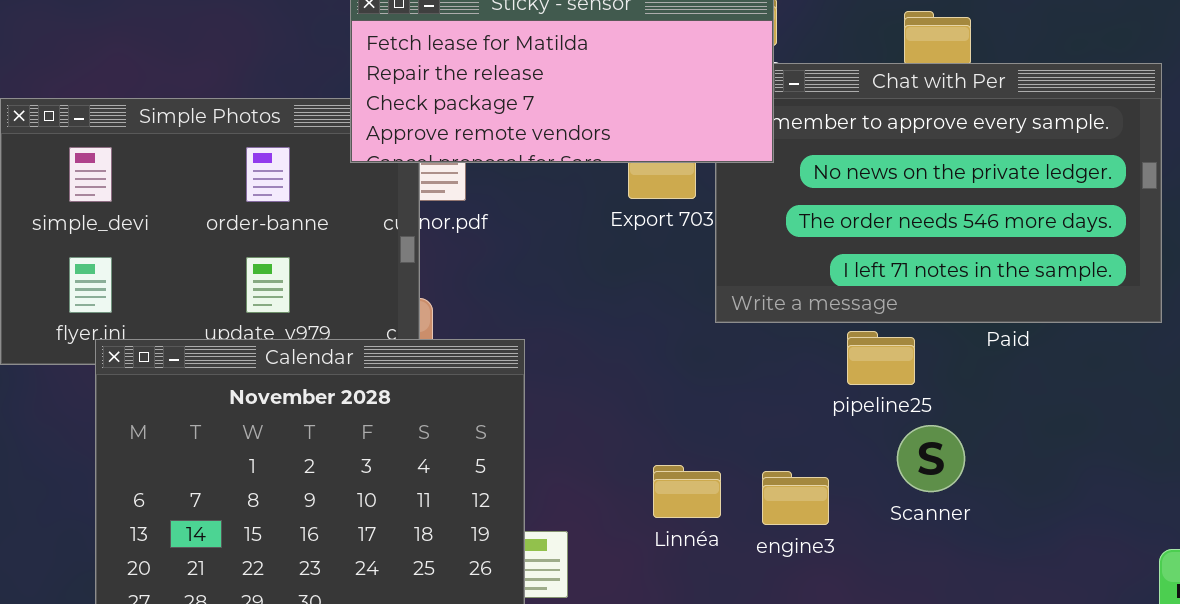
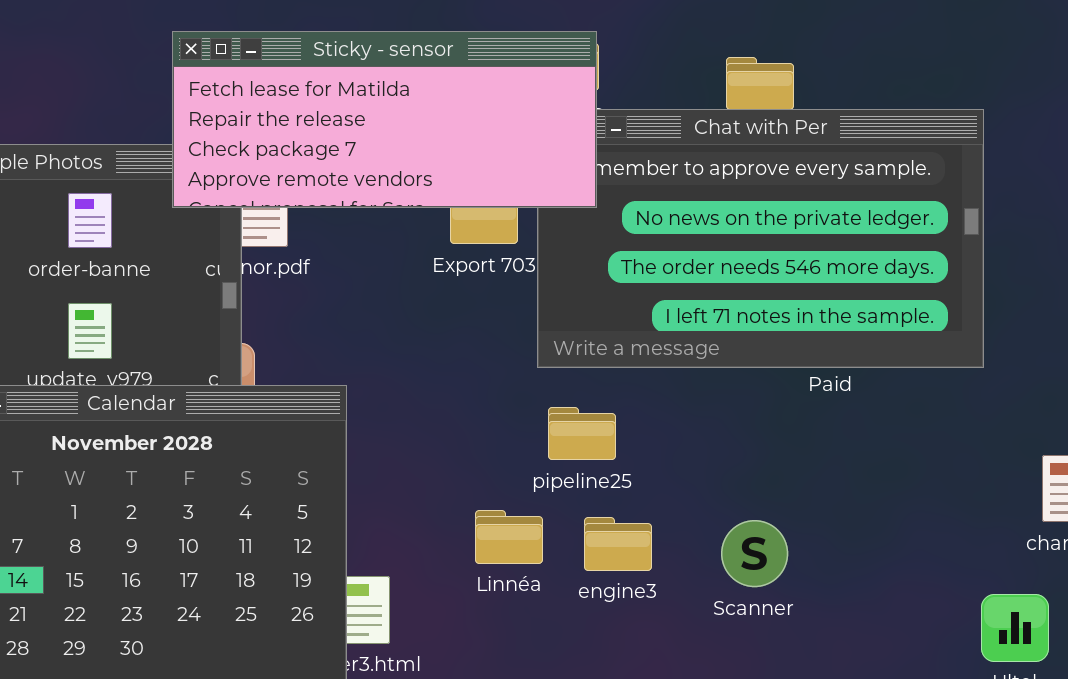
pipeline25: [847,331,915,385] -> [548,407,616,460], moved
Scanner: [897,425,965,492] -> [721,520,788,587], moved

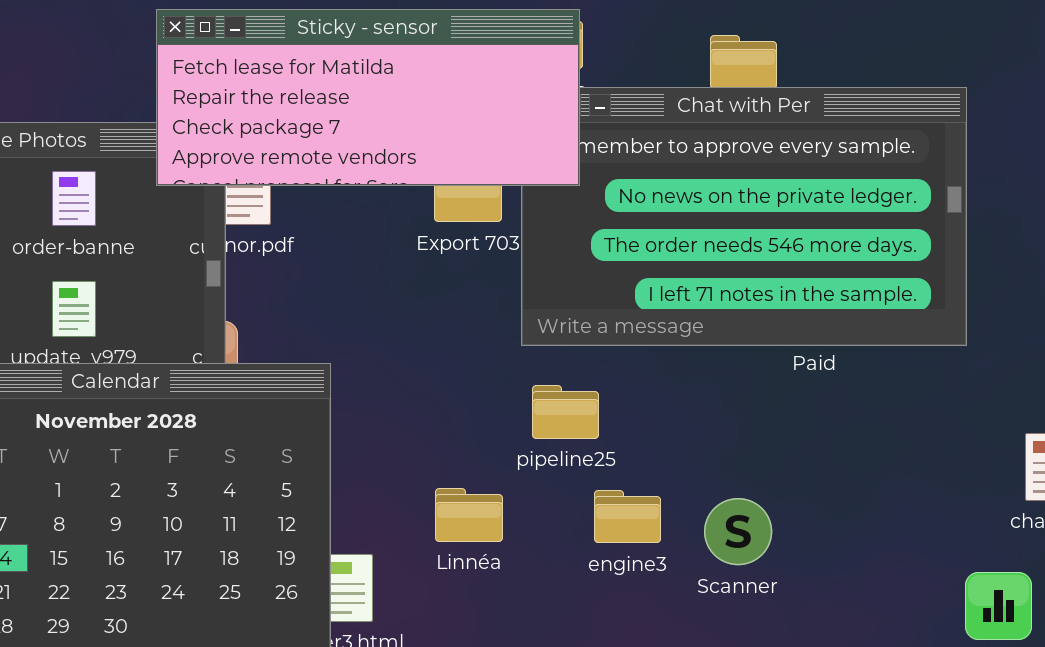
Linnéa: [475,510,543,564] -> [435,488,503,542], moved
engine3: [584,517,652,571] -> [594,490,661,543], moved

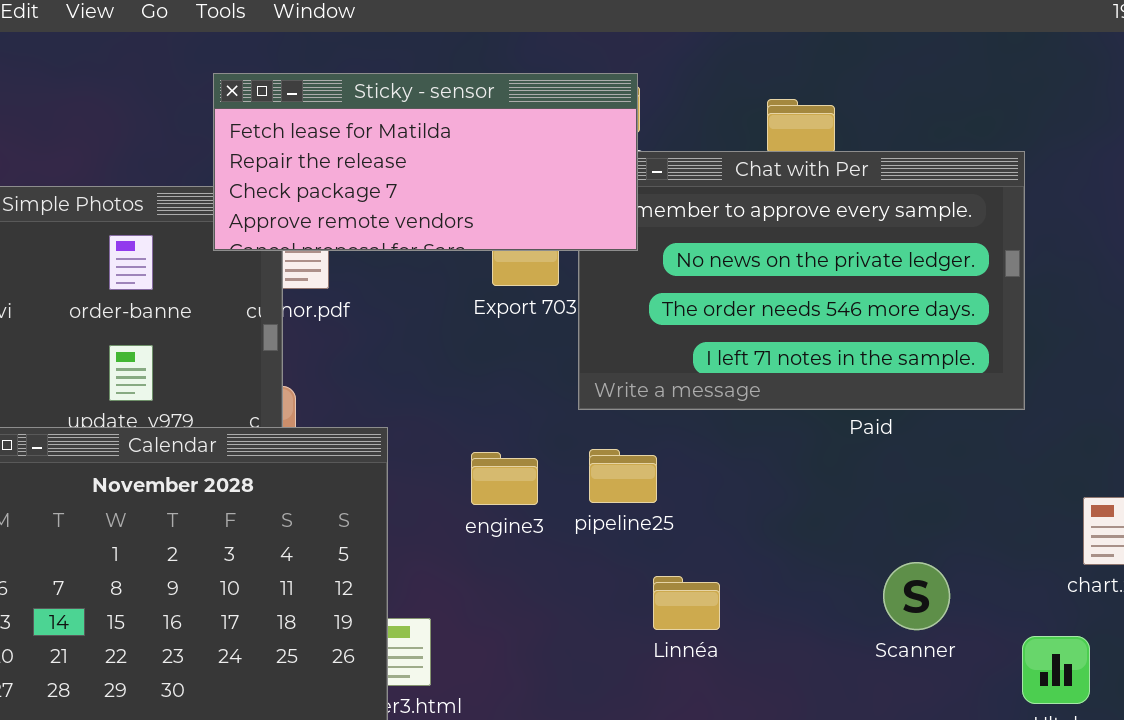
Linnéa: [435,488,503,542] -> [653,576,720,630], moved
engine3: [594,490,661,543] -> [471,452,538,505], moved
Scanner: [704,498,772,565] -> [883,562,950,630], moved

